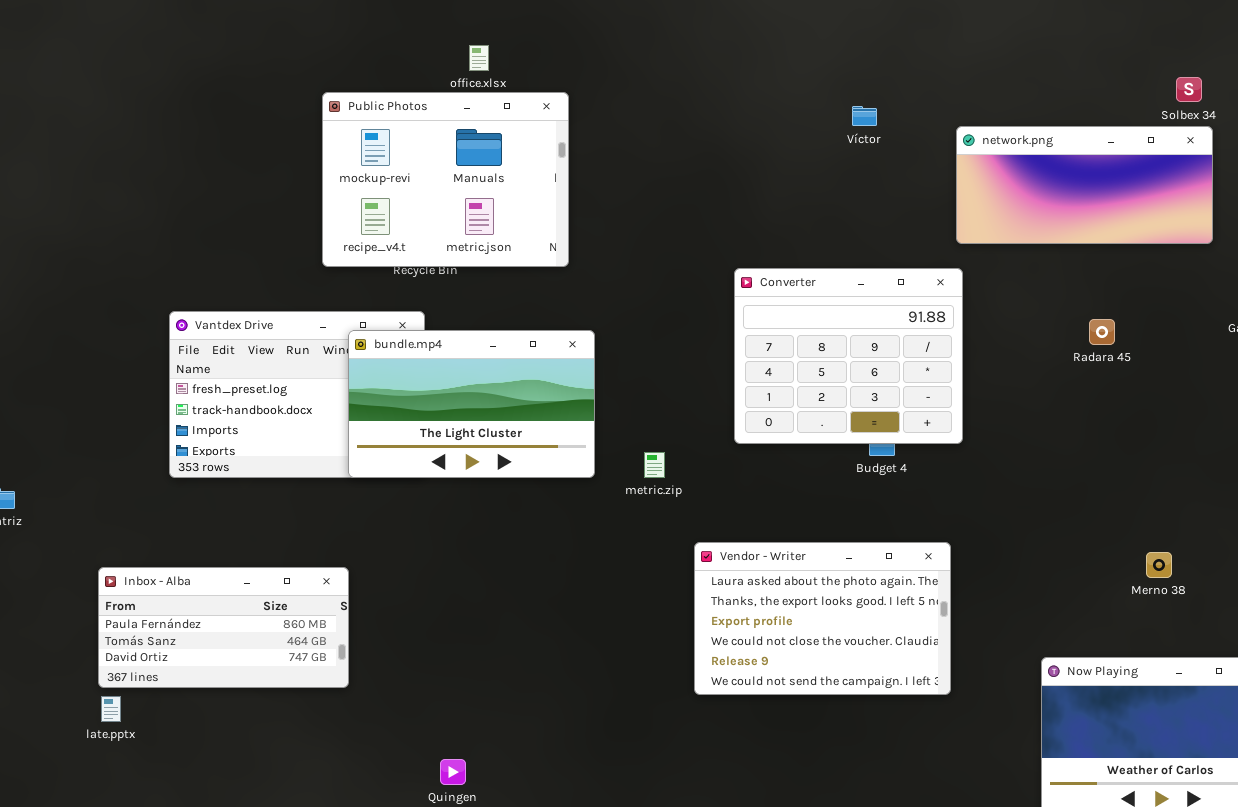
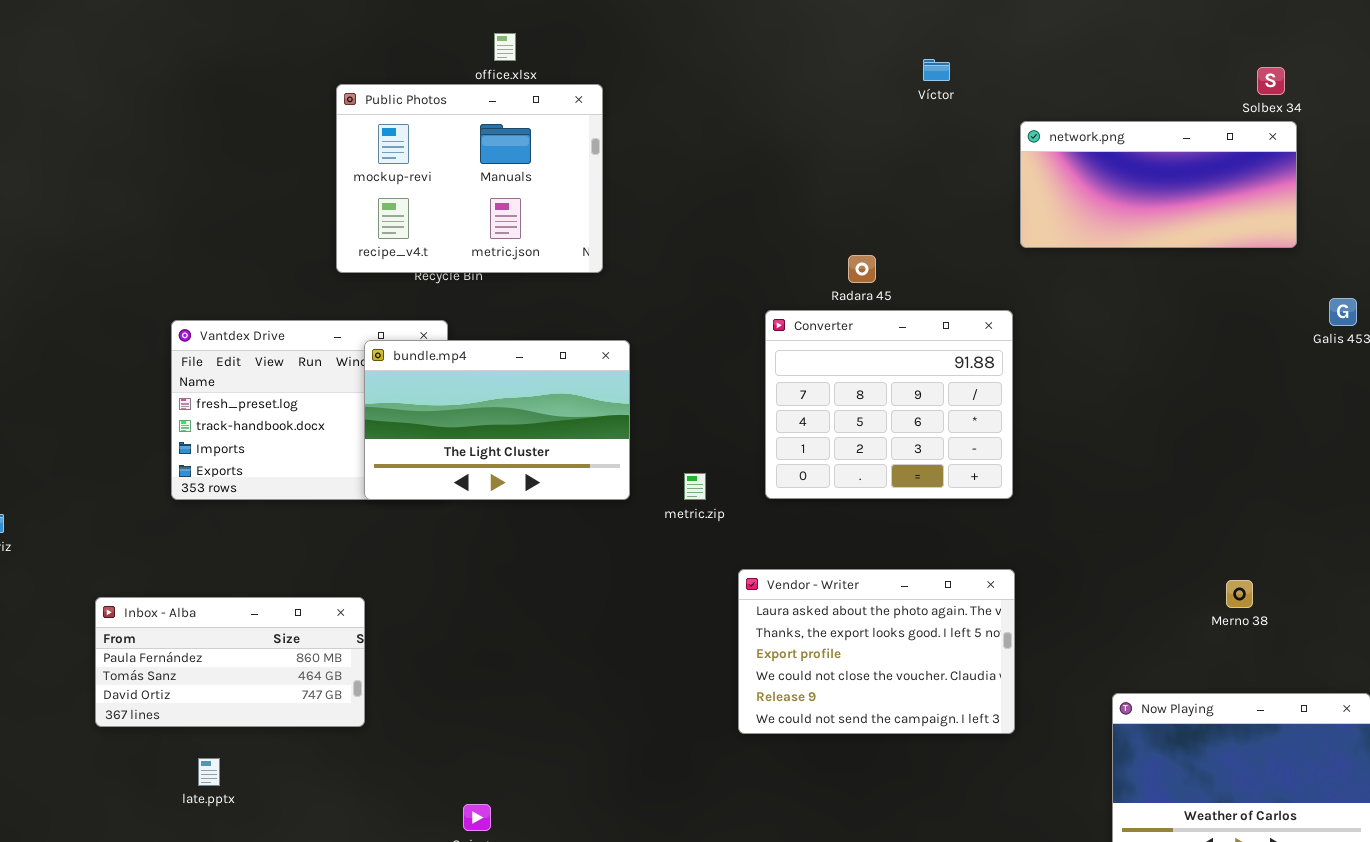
Víctor: [852,106,877,126] -> [923,59,950,81], moved
Converter: [734,268,963,444] -> [765,310,1013,499], moved
Radara 45: [1089,319,1115,345] -> [848,255,876,283], moved
late.pptx: [101,696,121,722] -> [198,758,220,786], moved

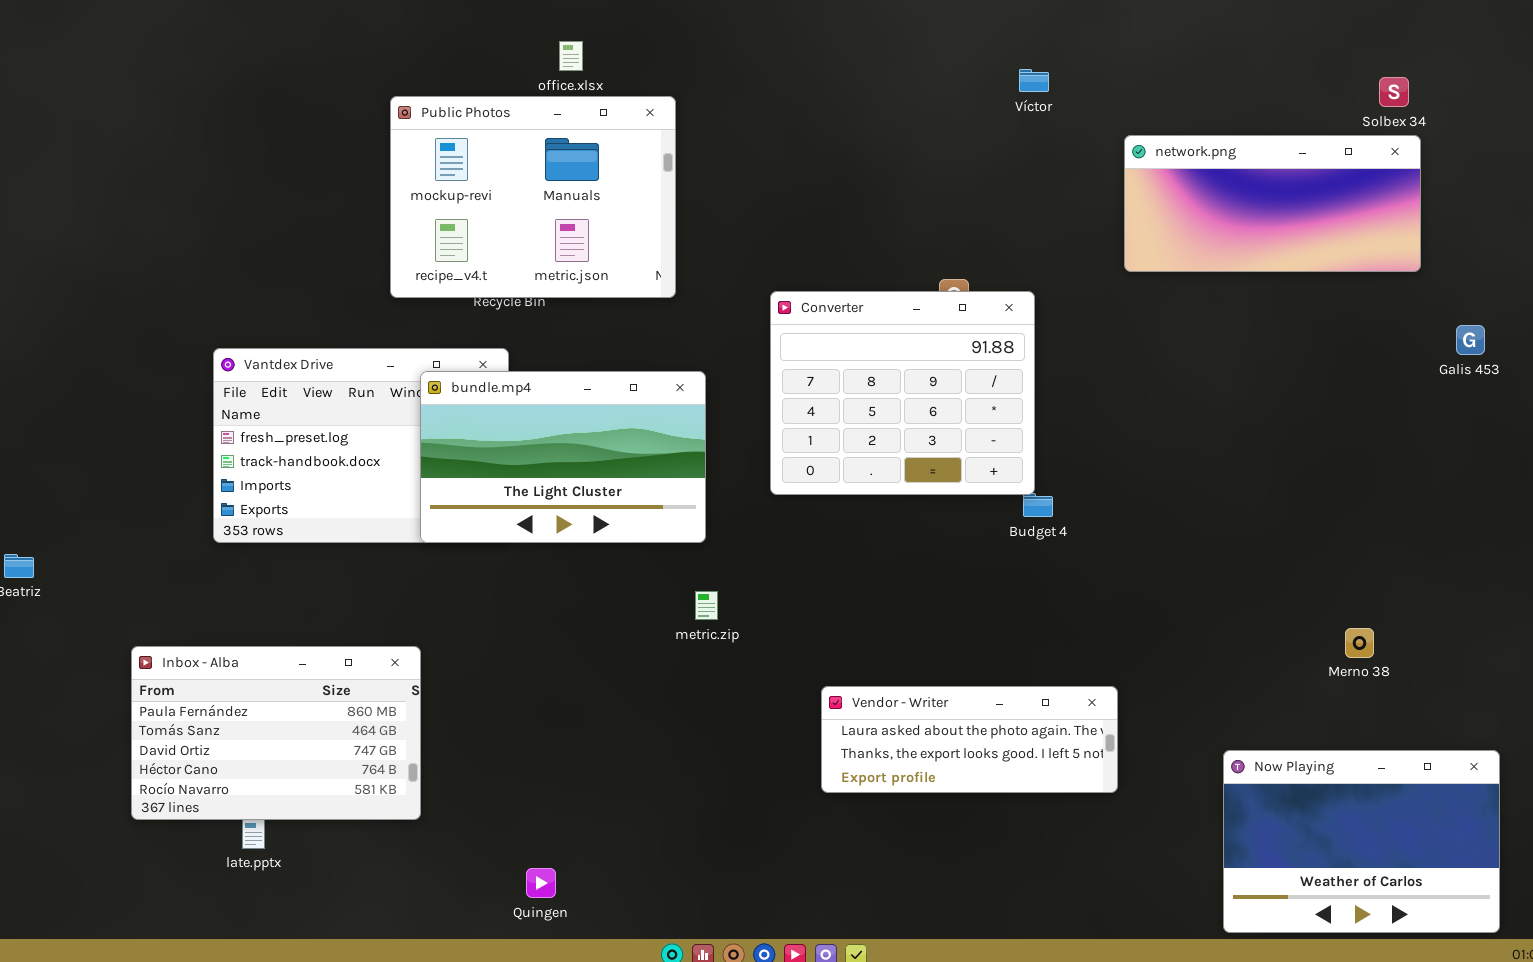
Converter: [765,310,1013,499] -> [770,291,1035,495], moved
metric.zip: [684,473,706,500] -> [695,591,718,620], moved
Vendor - Writer: [738,569,1015,734] -> [821,686,1118,793], resized
Inbox - Alba: [95,597,365,727] -> [131,646,421,820], resized

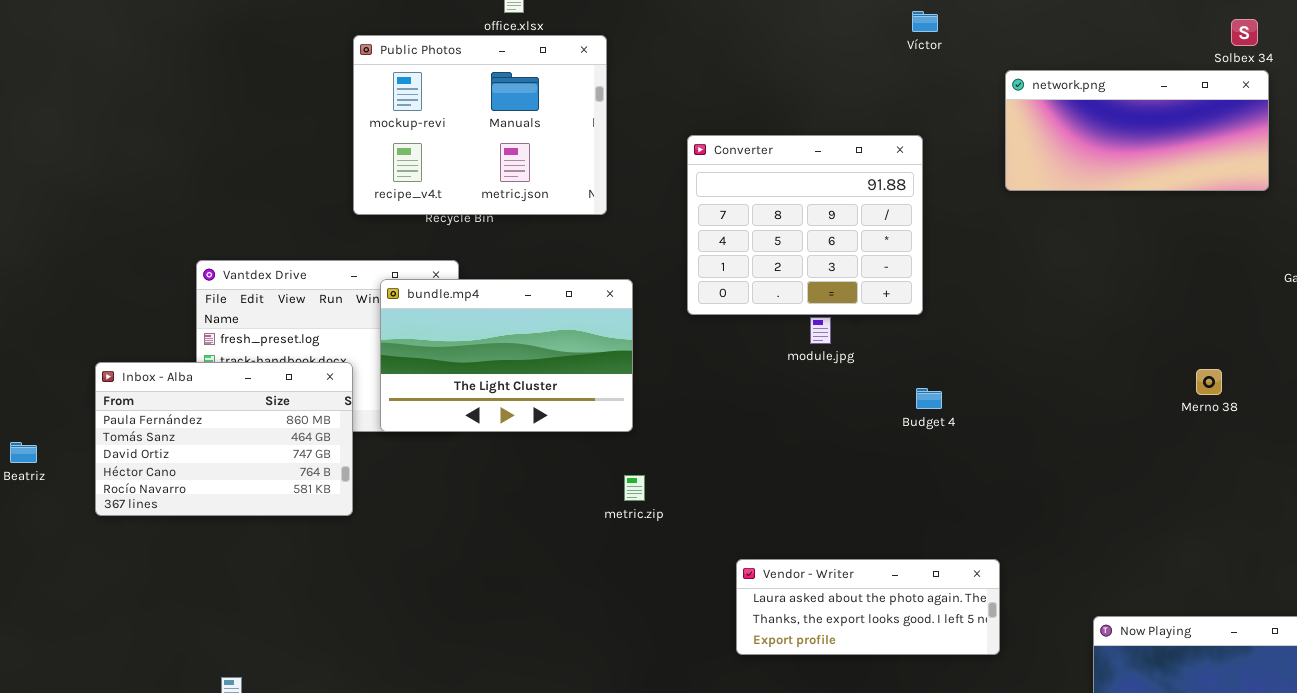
Converter: [770,291,1035,495] -> [687,135,923,315], moved
Merno 38: [1345,628,1374,658] -> [1196,369,1222,395], moved
Inbox - Alba: [131,646,421,820] -> [95,362,353,516], moved

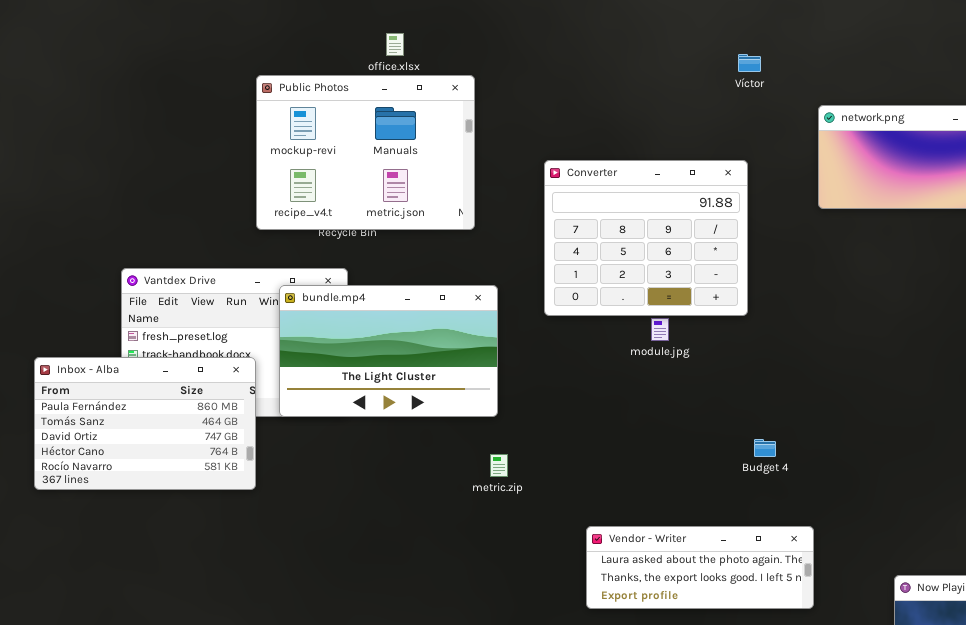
Budget 4: [916,388,942,409] -> [754,439,776,457], moved

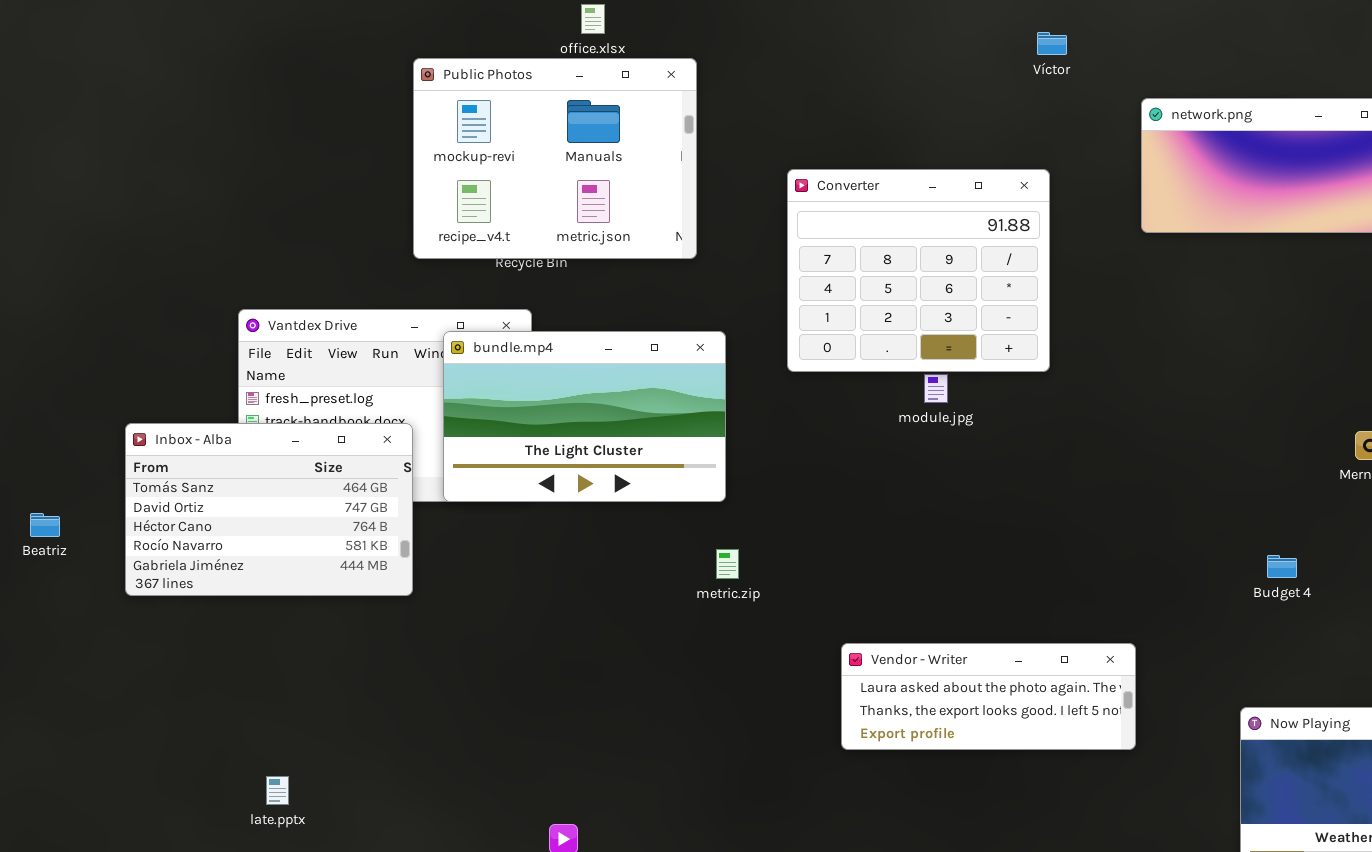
Inbox - Alba: [34,357,256,490] -> [125,423,413,596], scrolled down 1 row
Budget 4: [754,439,776,457] -> [1267,555,1297,578], moved

